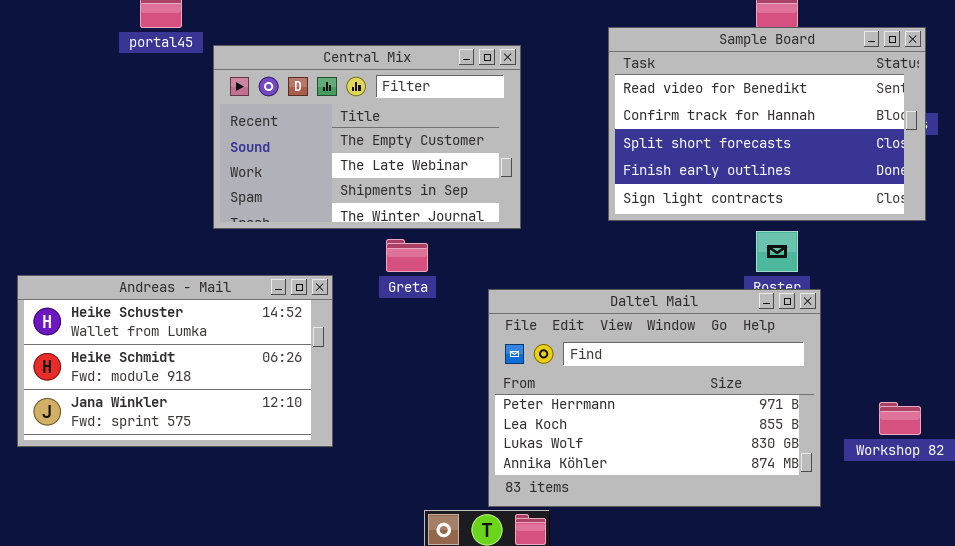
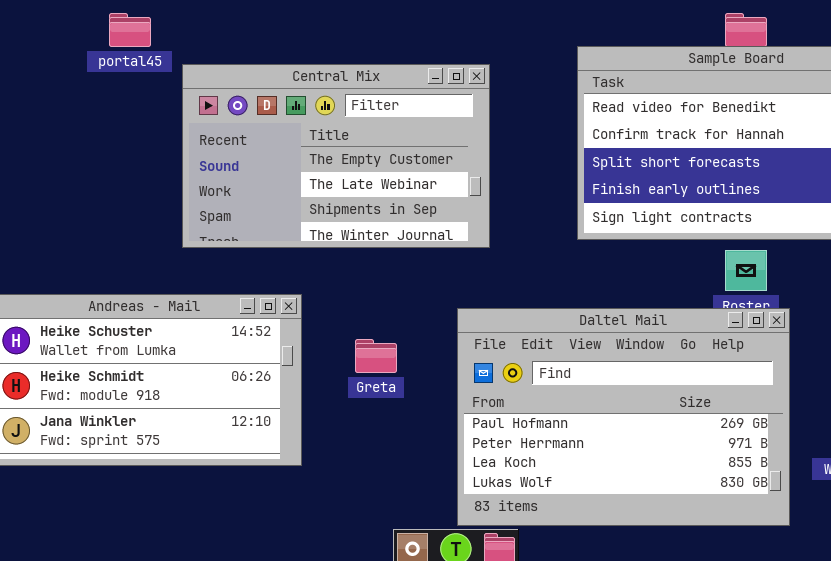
Greta: [386,239,428,272] -> [355,339,397,373], moved
Daltel Mail: [488,289,821,507] -> [457,308,790,526], scrolled up 1 row

